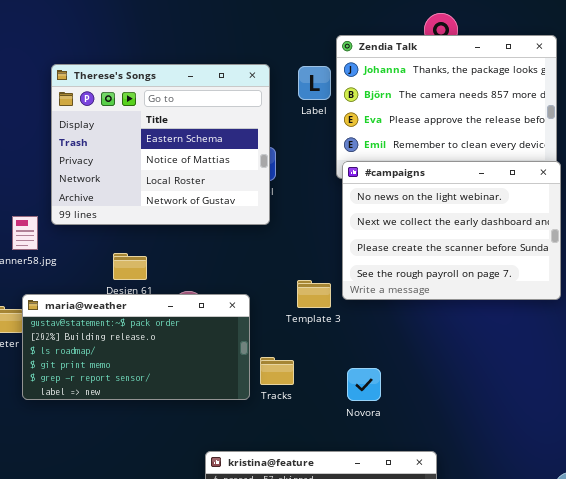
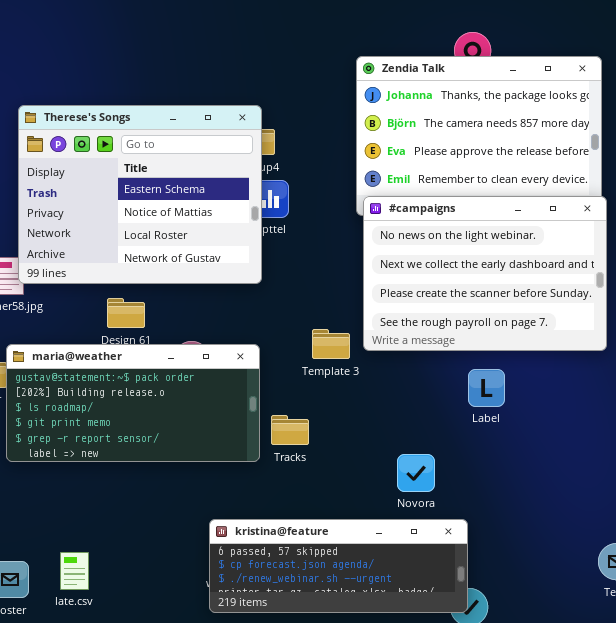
Therese's Songs: [51,64,270,225] -> [18,105,262,284], moved
Label: [298,66,331,100] -> [468,369,505,407], moved
Novora: [347,368,381,401] -> [397,454,435,492], moved

